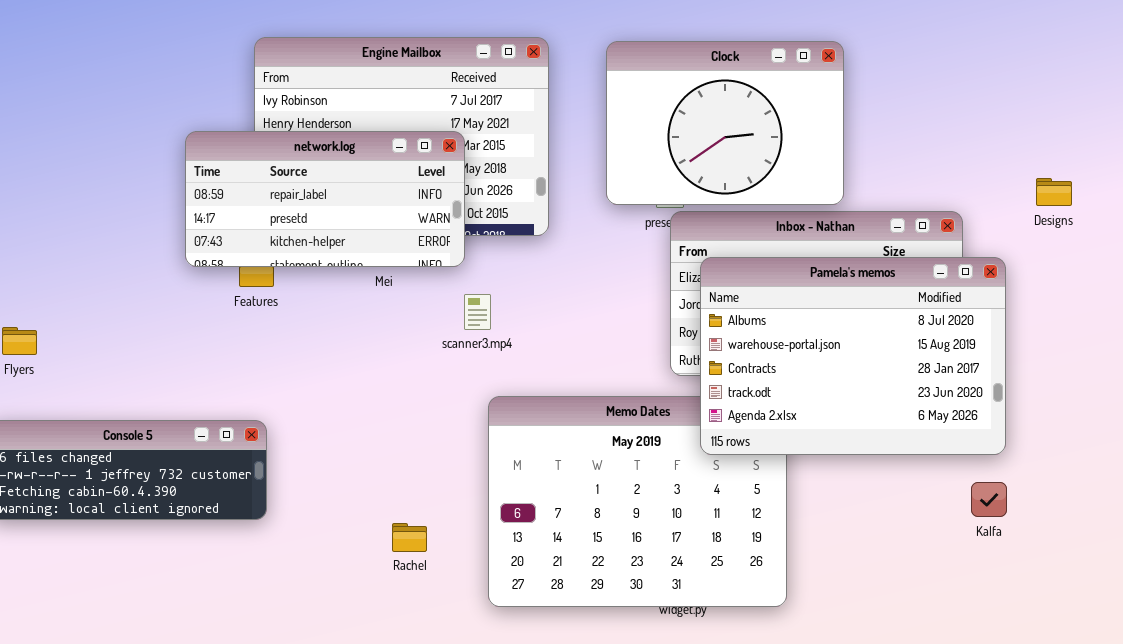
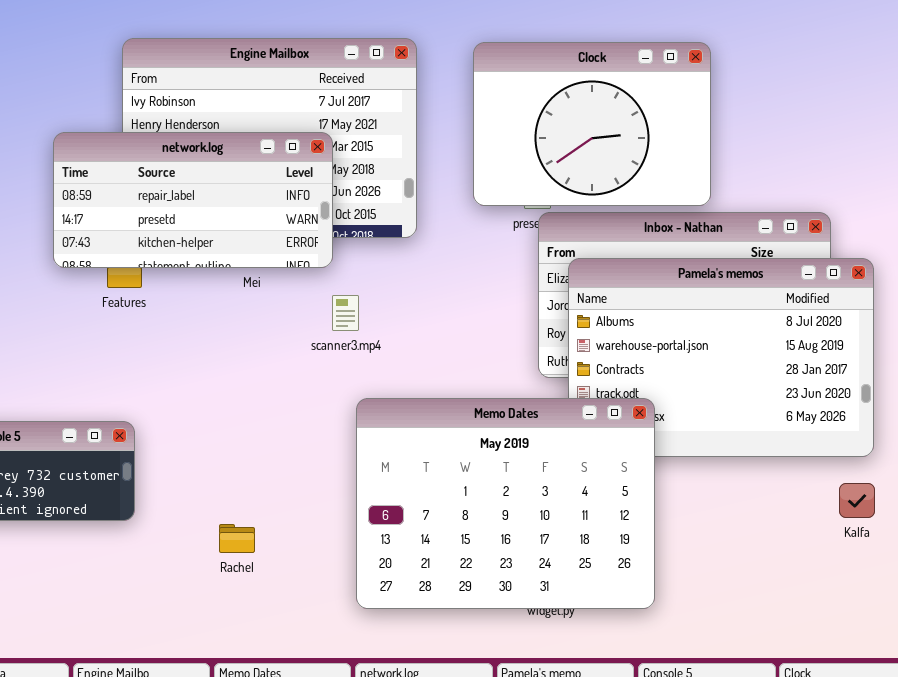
Memo Dates: [488,396,787,607] -> [356,398,655,609], raised
Rachel: [392,523,427,552] -> [219,524,255,553], moved

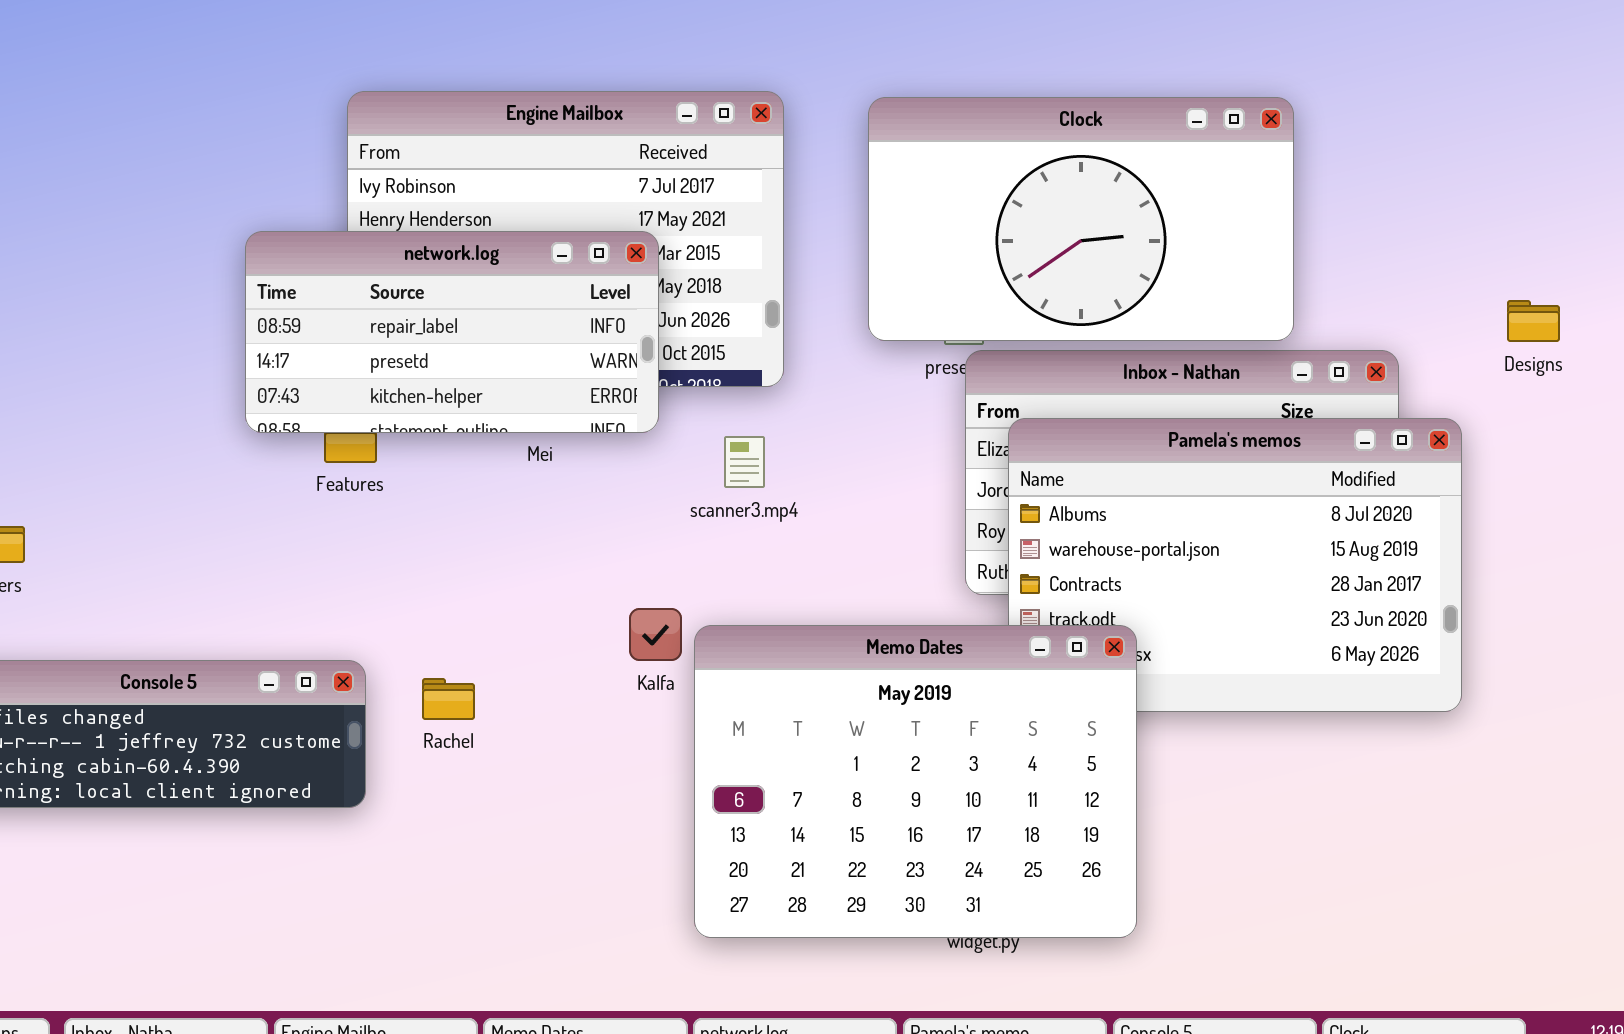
Clock: [473,42,711,206] -> [868,97,1294,341], resized
scanner3.mp4: [332,295,359,331] -> [724,436,765,488], moved
Kalfa: [839,483,875,518] -> [629,608,682,661], moved
Rachel: [219,524,255,553] -> [422,678,475,720], moved

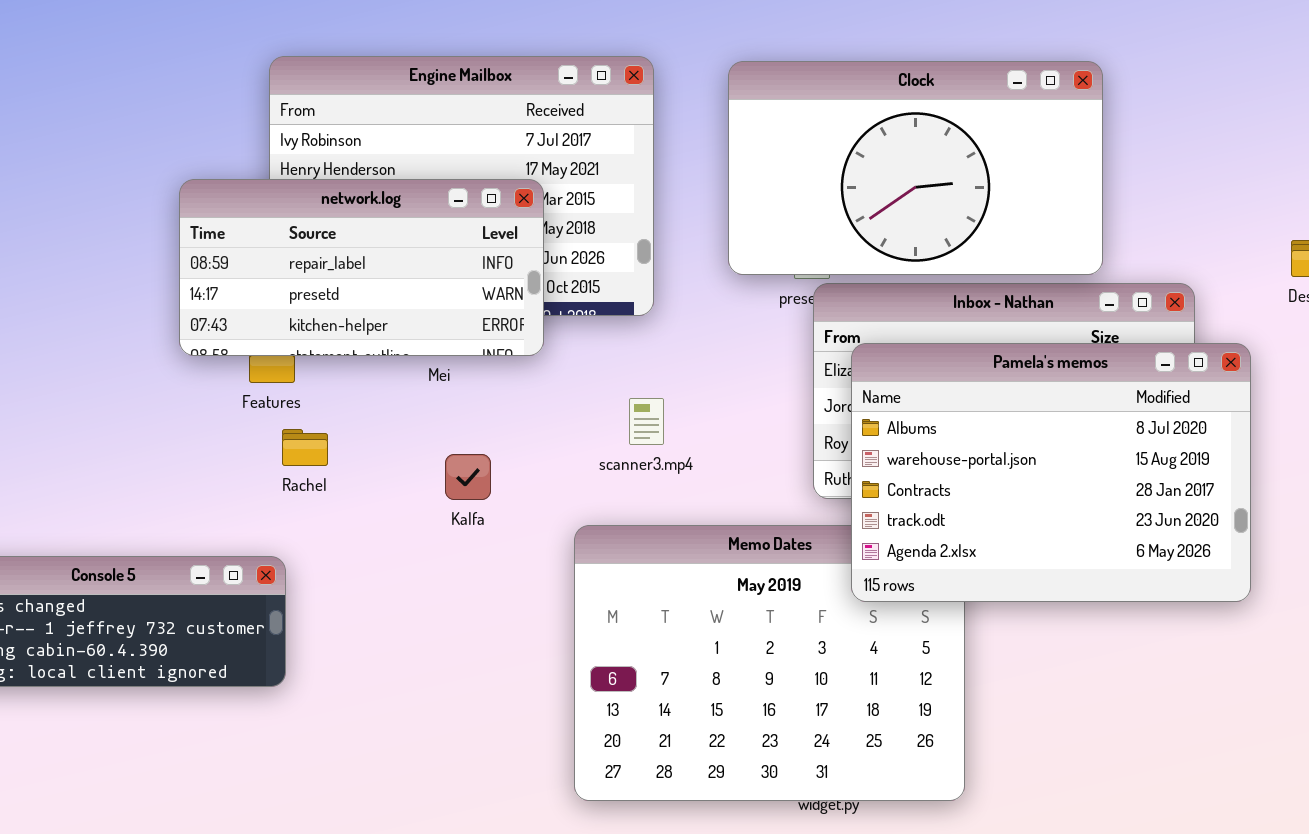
Pamela's memos: [1008,418,1462,712] -> [851,343,1251,602], raised
scanner3.mp4: [724,436,765,488] -> [629,398,664,445], moved
Kalfa: [629,608,682,661] -> [445,454,491,500], moved
Rachel: [422,678,475,720] -> [282,429,328,466], moved

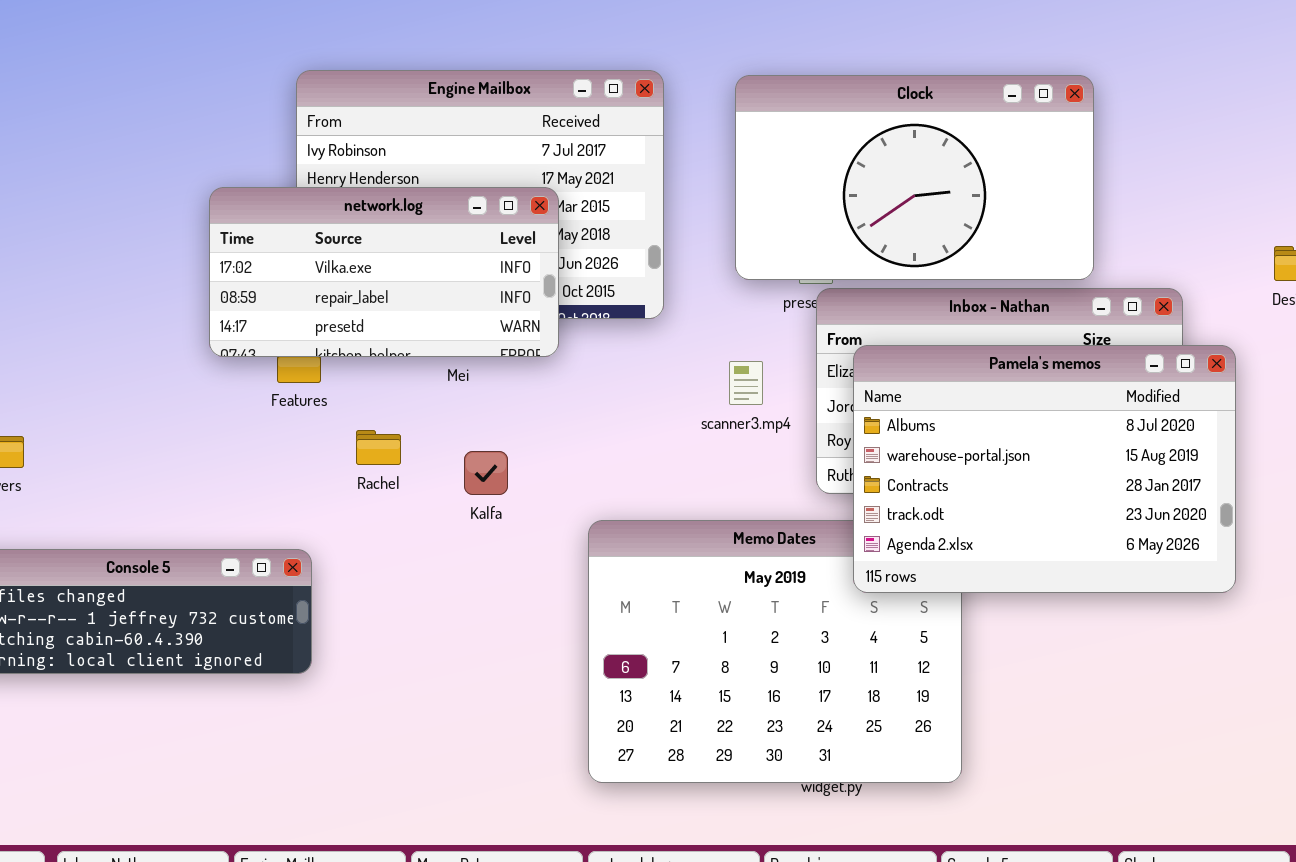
network.log: [179,179,544,356] -> [209,187,559,357], scrolled up 1 row
scanner3.mp4: [629,398,664,445] -> [729,361,763,405], moved
Rachel: [282,429,328,466] -> [356,430,401,465], moved

